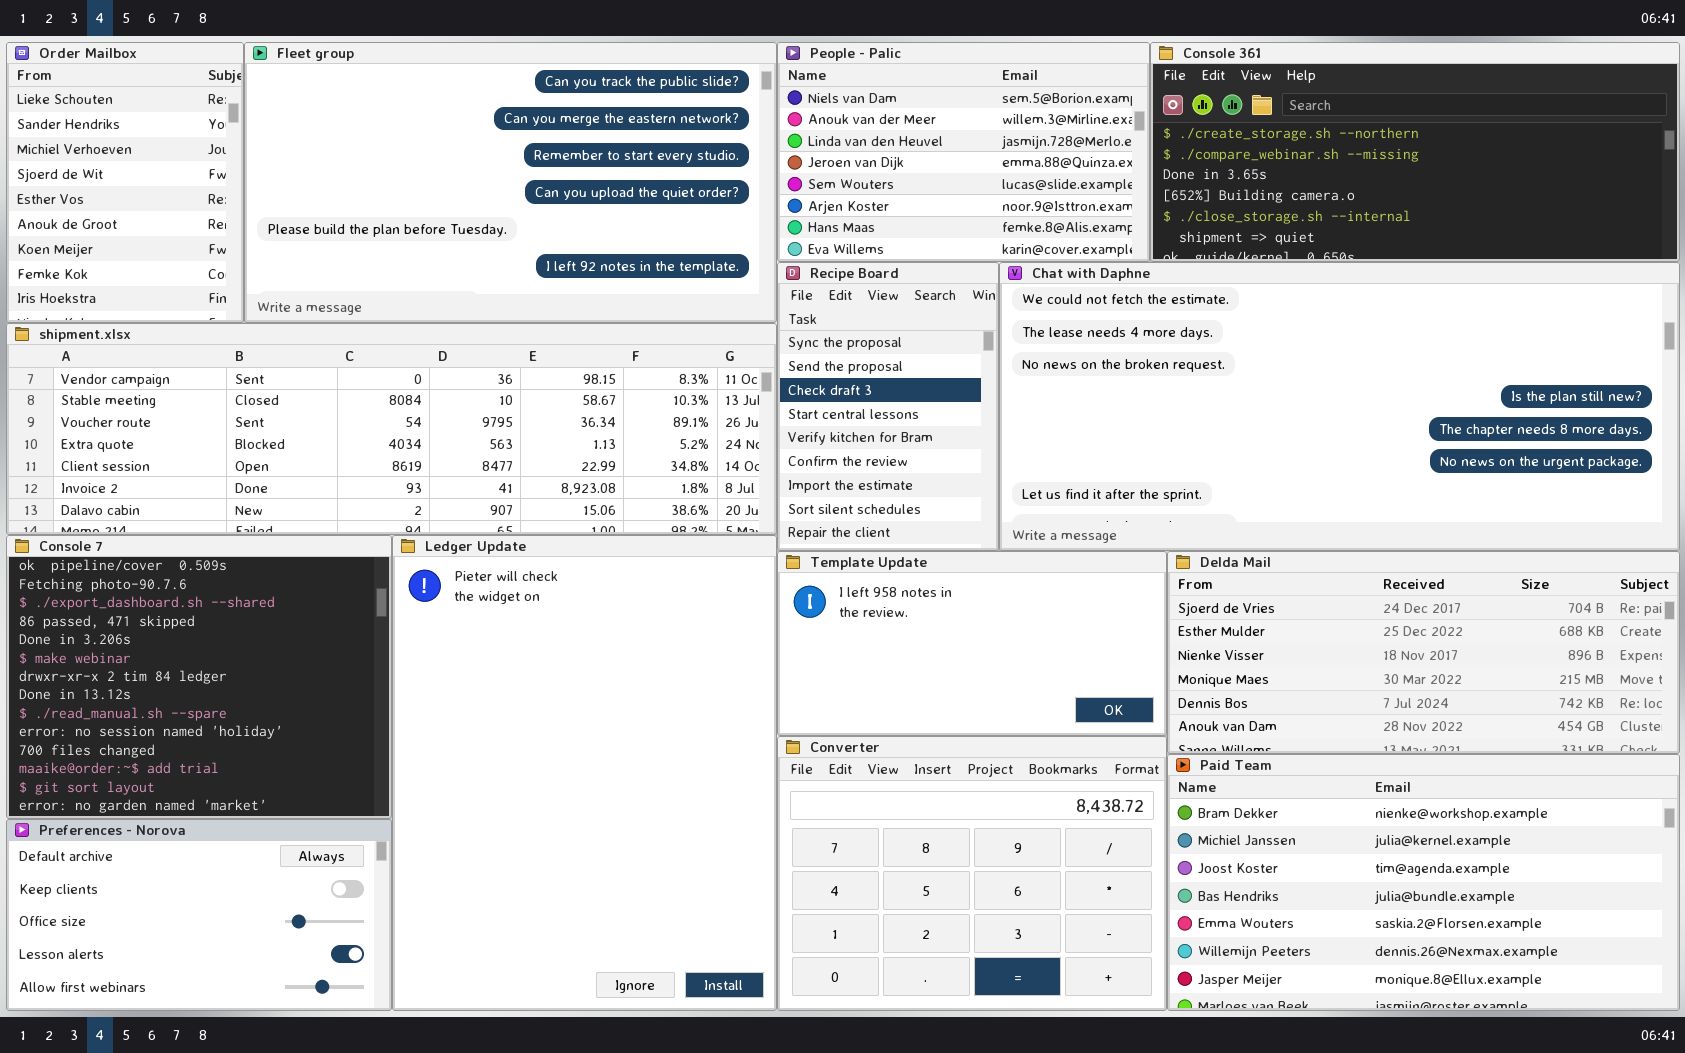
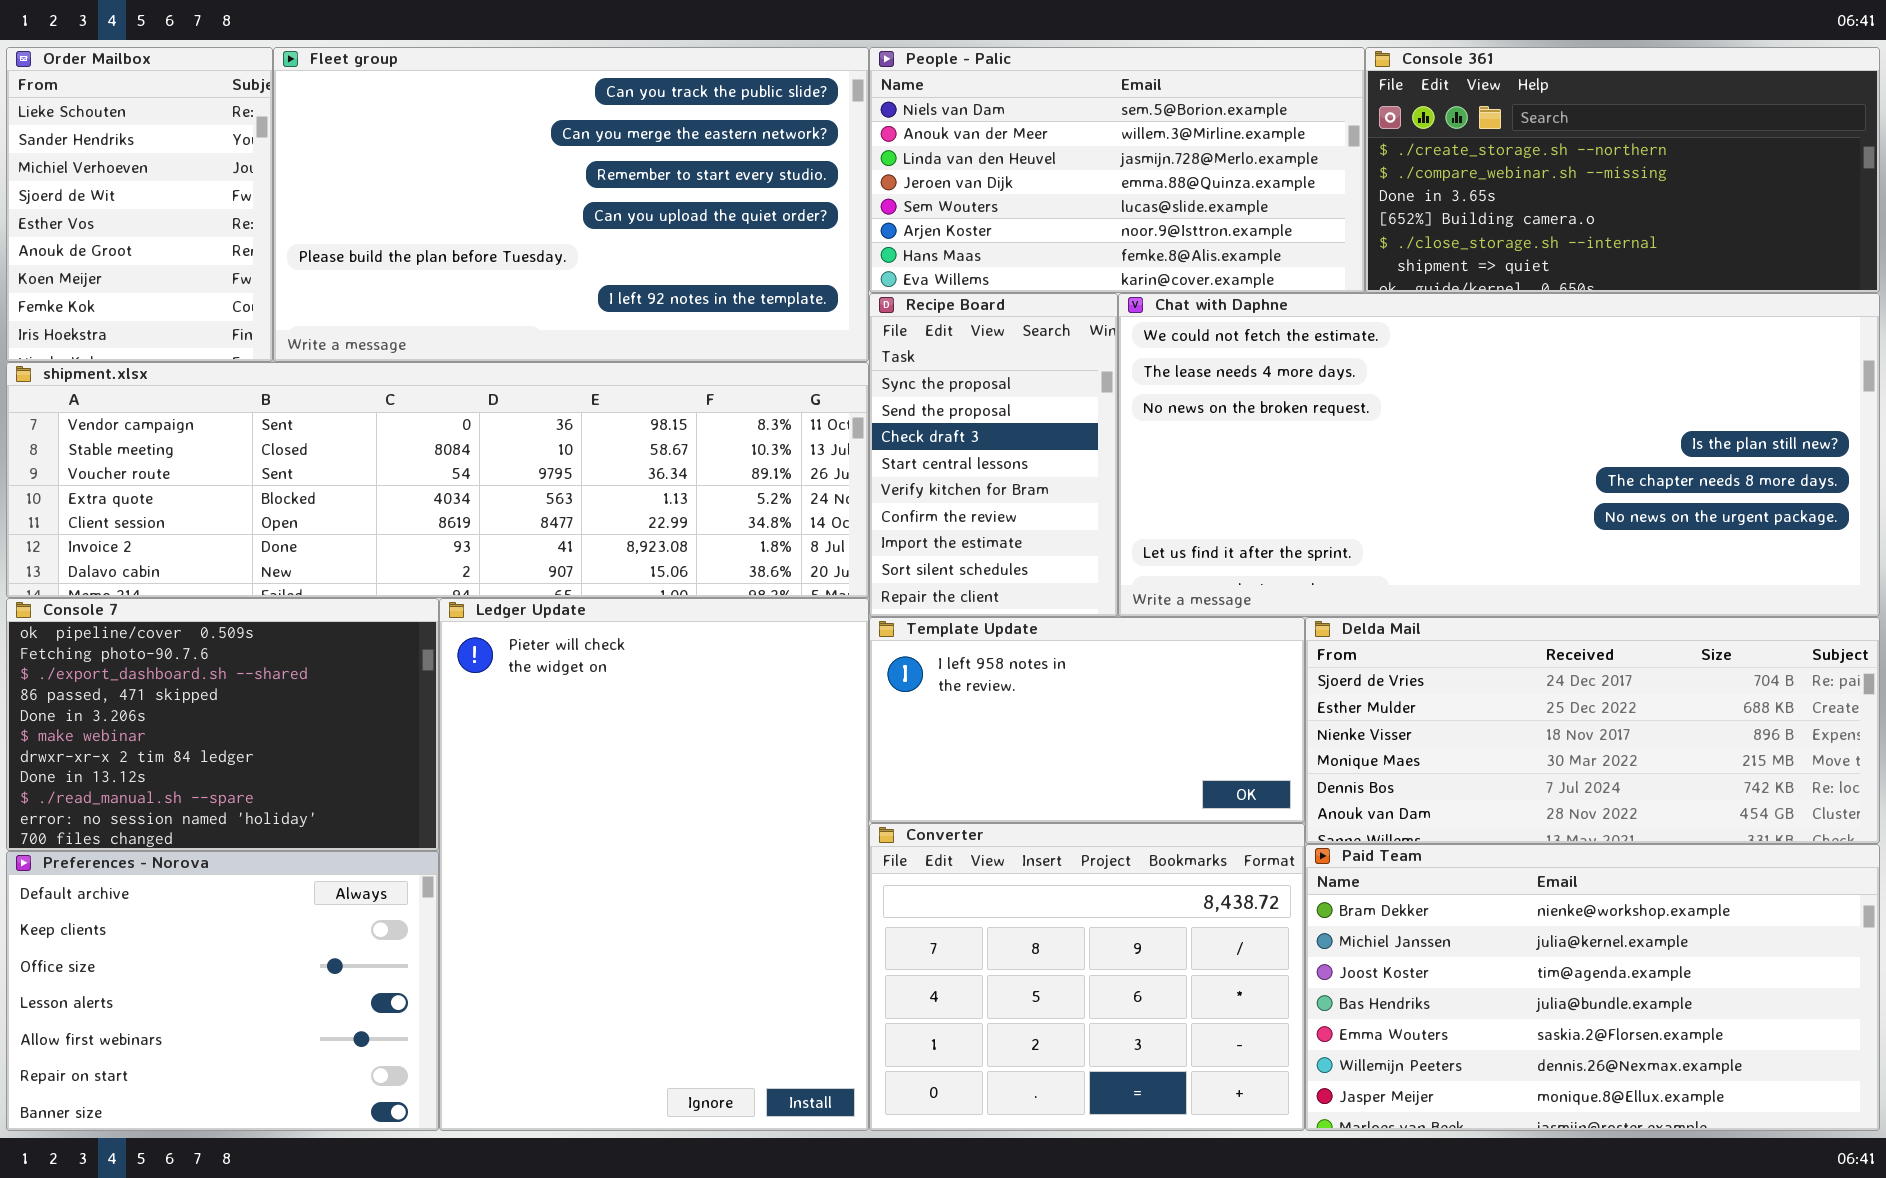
People - Palic: [777,42,1150,262] -> [869,47,1365,293], resized
Console 361: [1150,42,1680,262] -> [1365,47,1880,293], resized
Console 7: [6,535,392,819] -> [6,598,439,851], resized
Preferences - Norova: [6,819,392,1011] -> [6,851,439,1131], resized

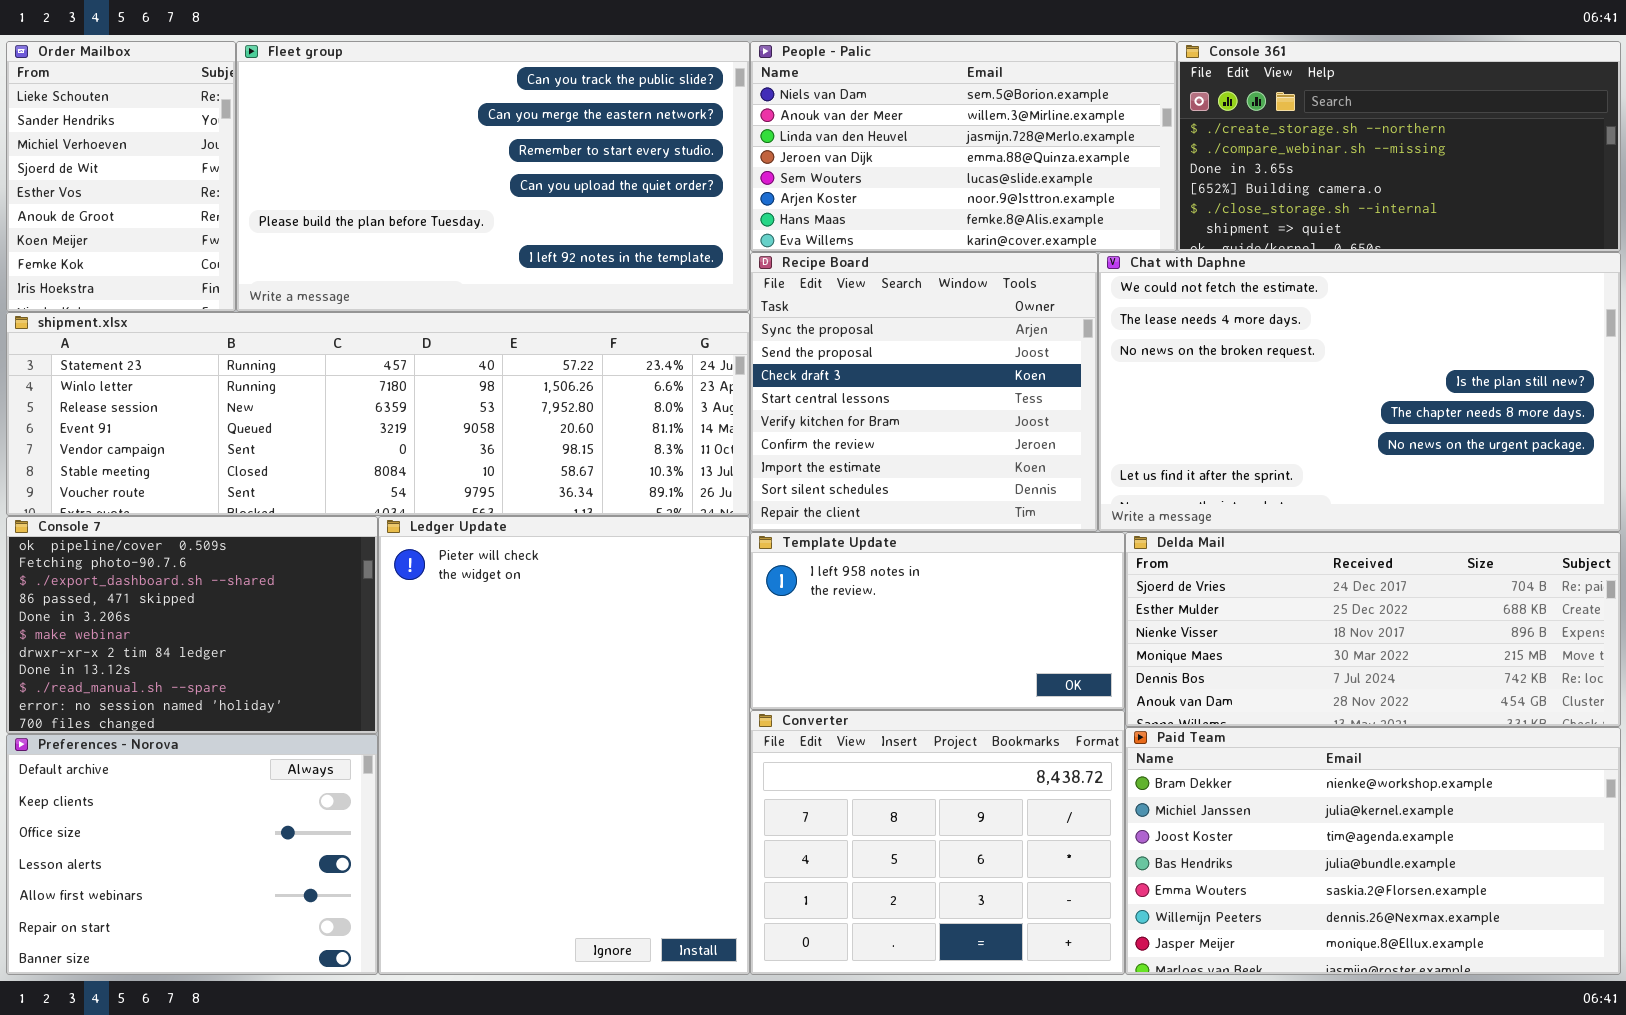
Recipe Board: [869,293,1118,617] -> [750,252,1098,532], resized
Chat with Daphne: [1118,293,1880,617] -> [1098,252,1621,532], resized
shipment.xlsx: [6,362,869,598] -> [6,312,750,516], scrolled up 4 rows

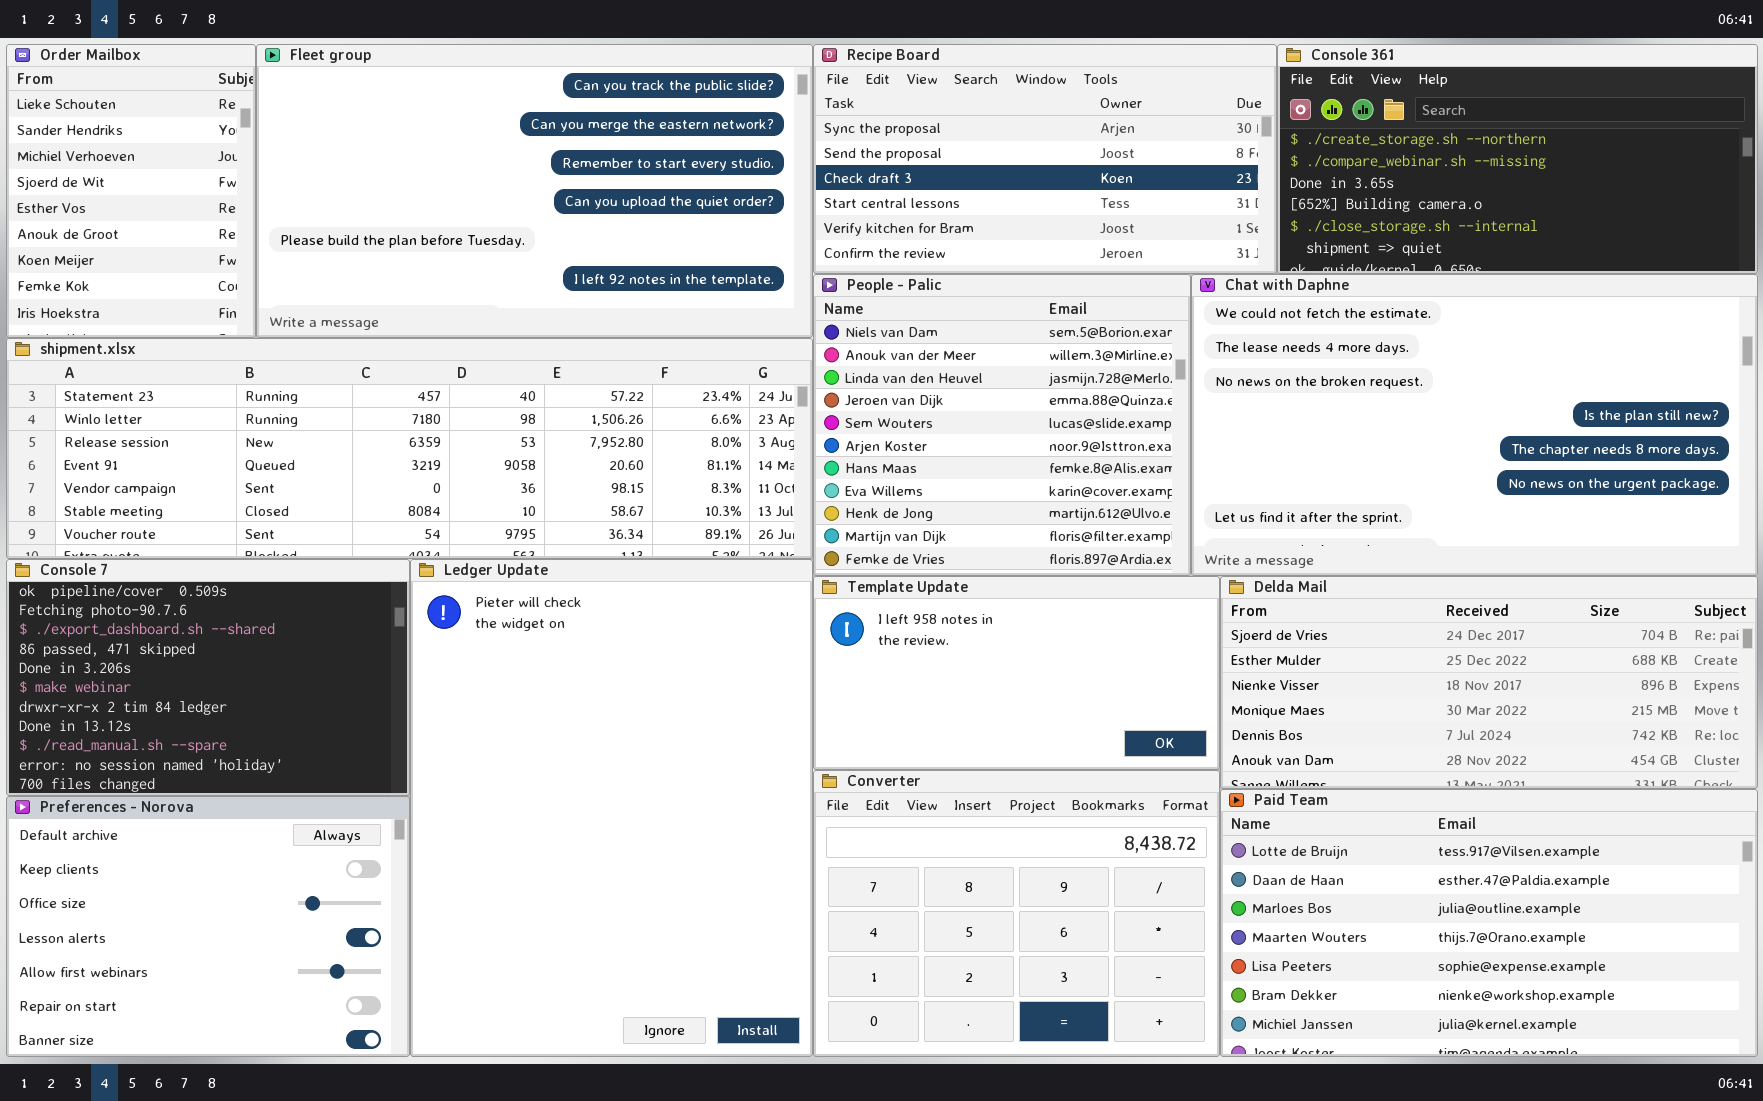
People - Palic: [750,41,1177,252] -> [813,274,1191,576], moved, resized
Recipe Board: [750,252,1098,532] -> [813,44,1277,274], moved, resized
Paid Team: [1125,727,1621,975] -> [1220,789,1758,1057], scrolled up 5 rows

